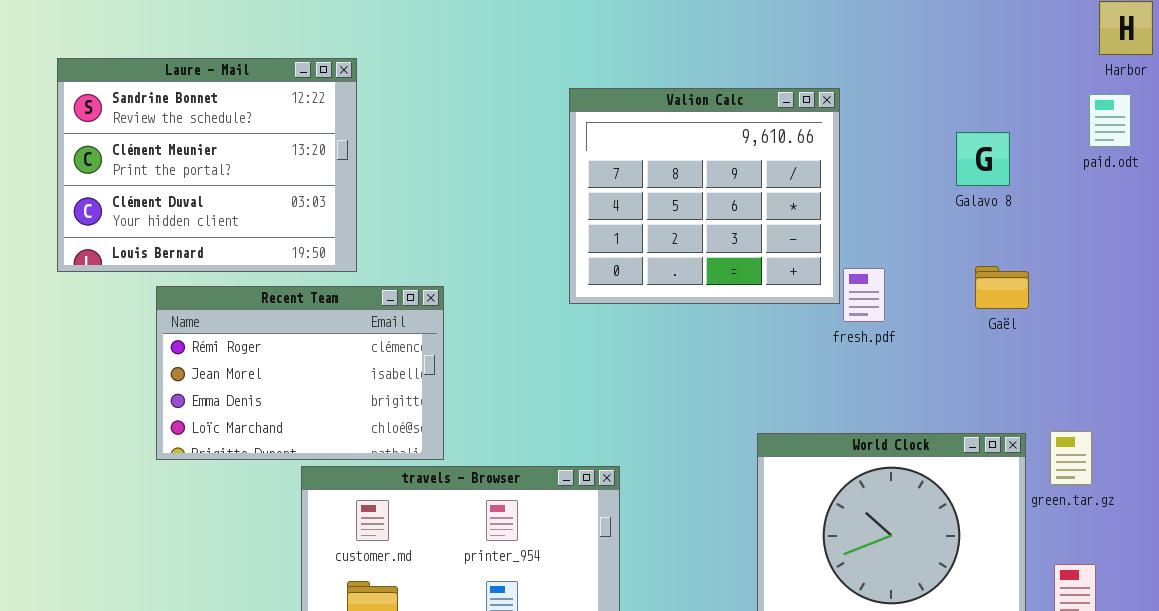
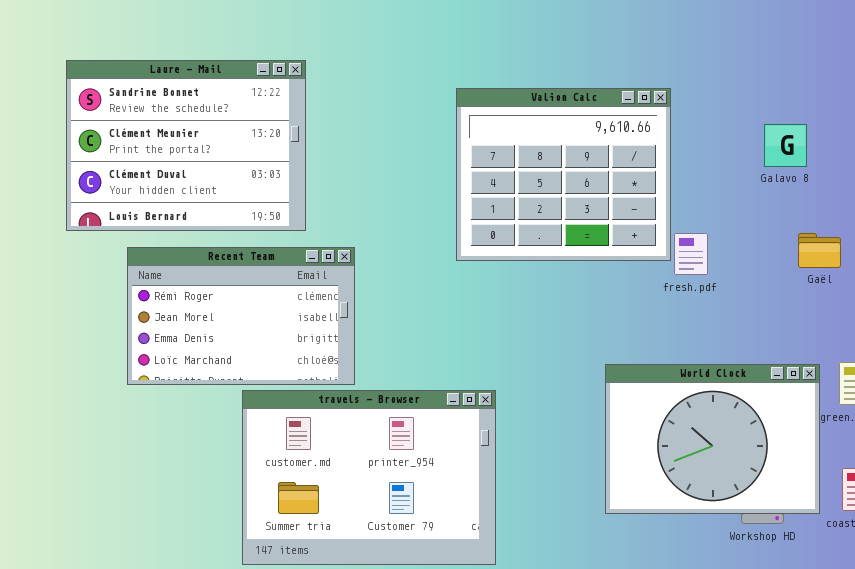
Laure - Mail: [57,58,357,272] -> [66,60,306,231], moved
Gaël: [975,266,1029,309] -> [798,233,841,268], moved

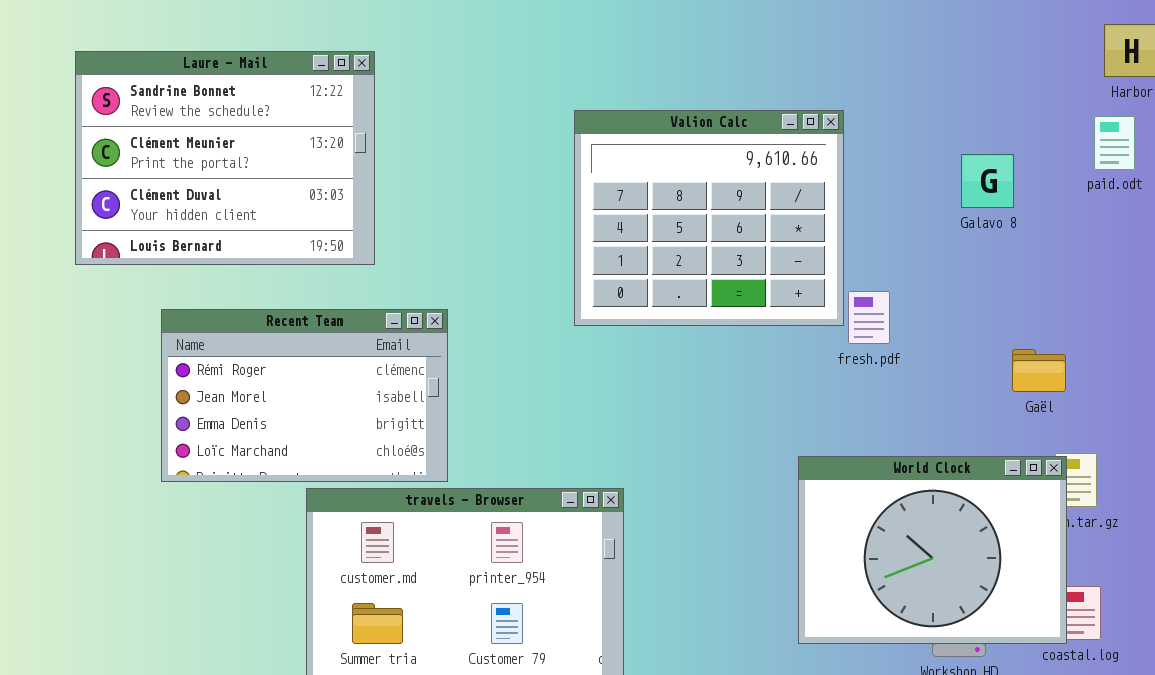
Laure - Mail: [66,60,306,231] -> [75,51,375,265], moved
Gaël: [798,233,841,268] -> [1012,349,1066,392], moved
World Clock: [605,364,820,514] -> [798,456,1067,644], moved

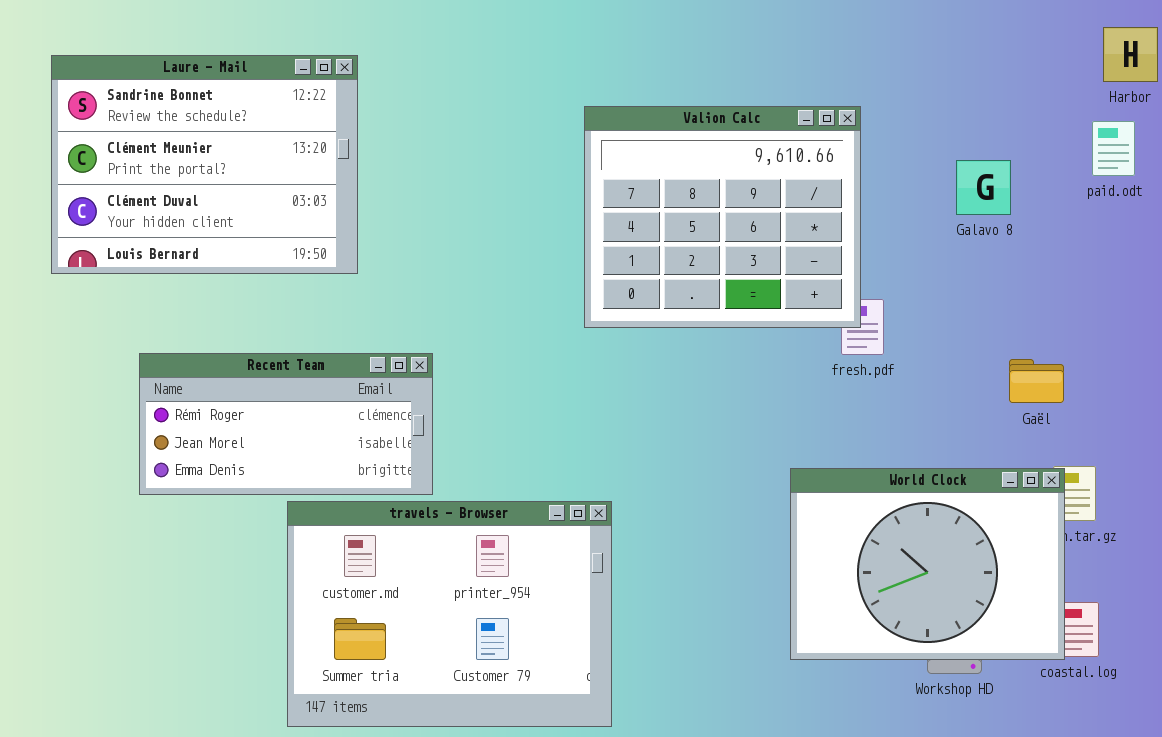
Valion Calc: [574,110,844,326] -> [584,106,861,328], moved
Recent Team: [161,309,448,482] -> [139,353,433,495], resized

